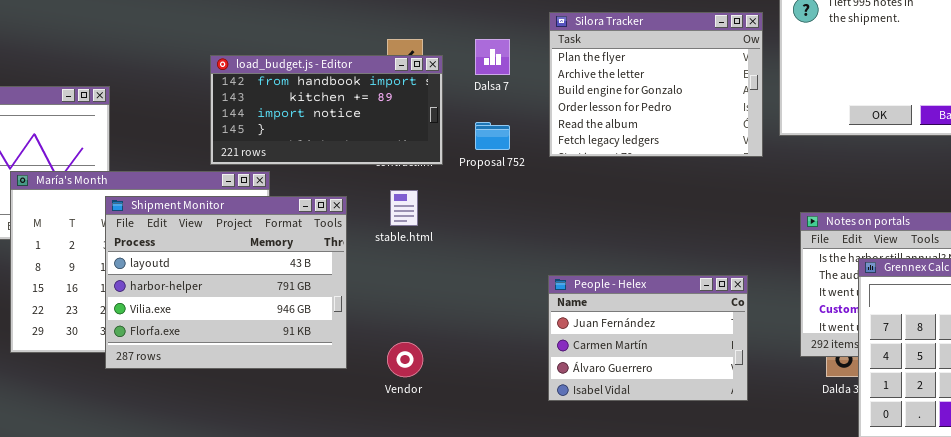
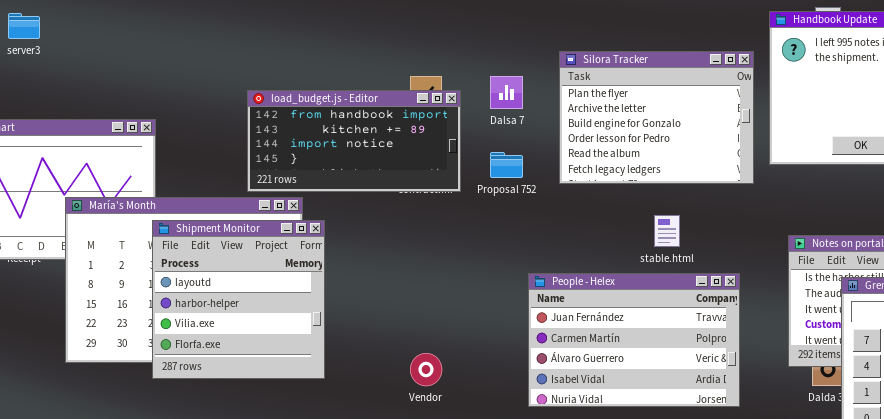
stable.html: [390,190,418,226] -> [654,215,680,247], moved
Shipment Monitor: [105,196,347,369] -> [152,220,325,379], resized
People - Helex: [548,275,748,401] -> [528,273,740,407], resized

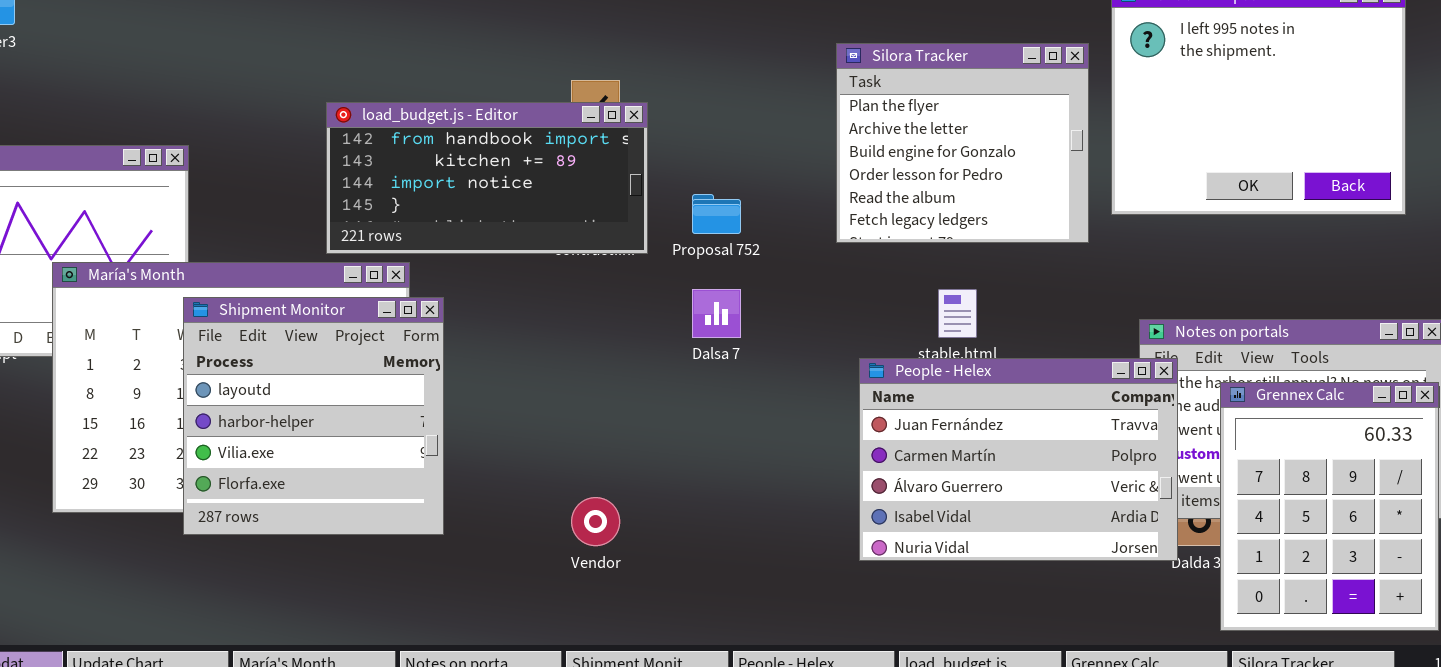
Silora Tracker: [559,51,754,184] -> [836,43,1089,243], resized
Dalsa 7: [490,76,523,109] -> [692,289,741,338], moved
People - Helex: [528,273,740,407] -> [859,358,1178,561], moved

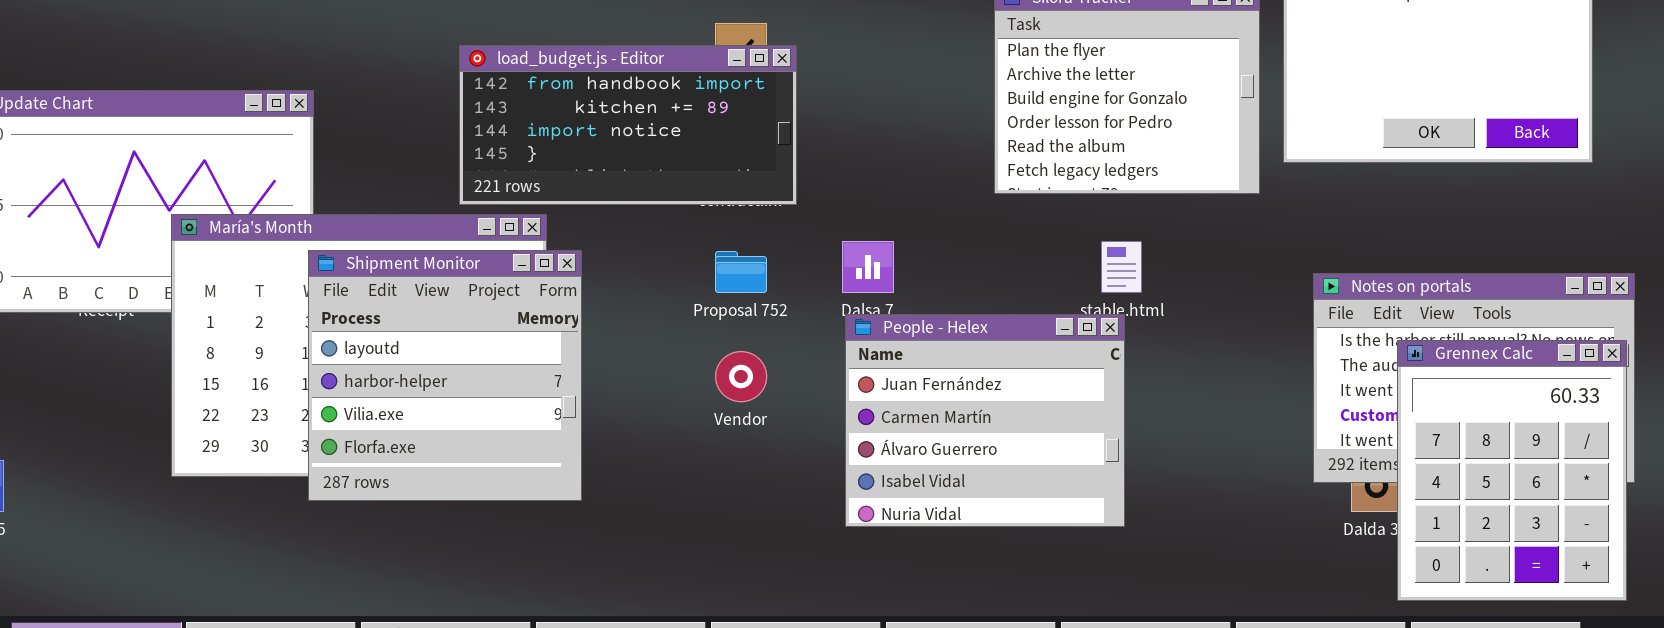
Proposal 752: [692,194,741,234] -> [715,251,767,293], moved
People - Helex: [859,358,1178,561] -> [845,314,1125,527], moved, resized
Vendor: [571,497,620,546] -> [715,351,767,402], moved

